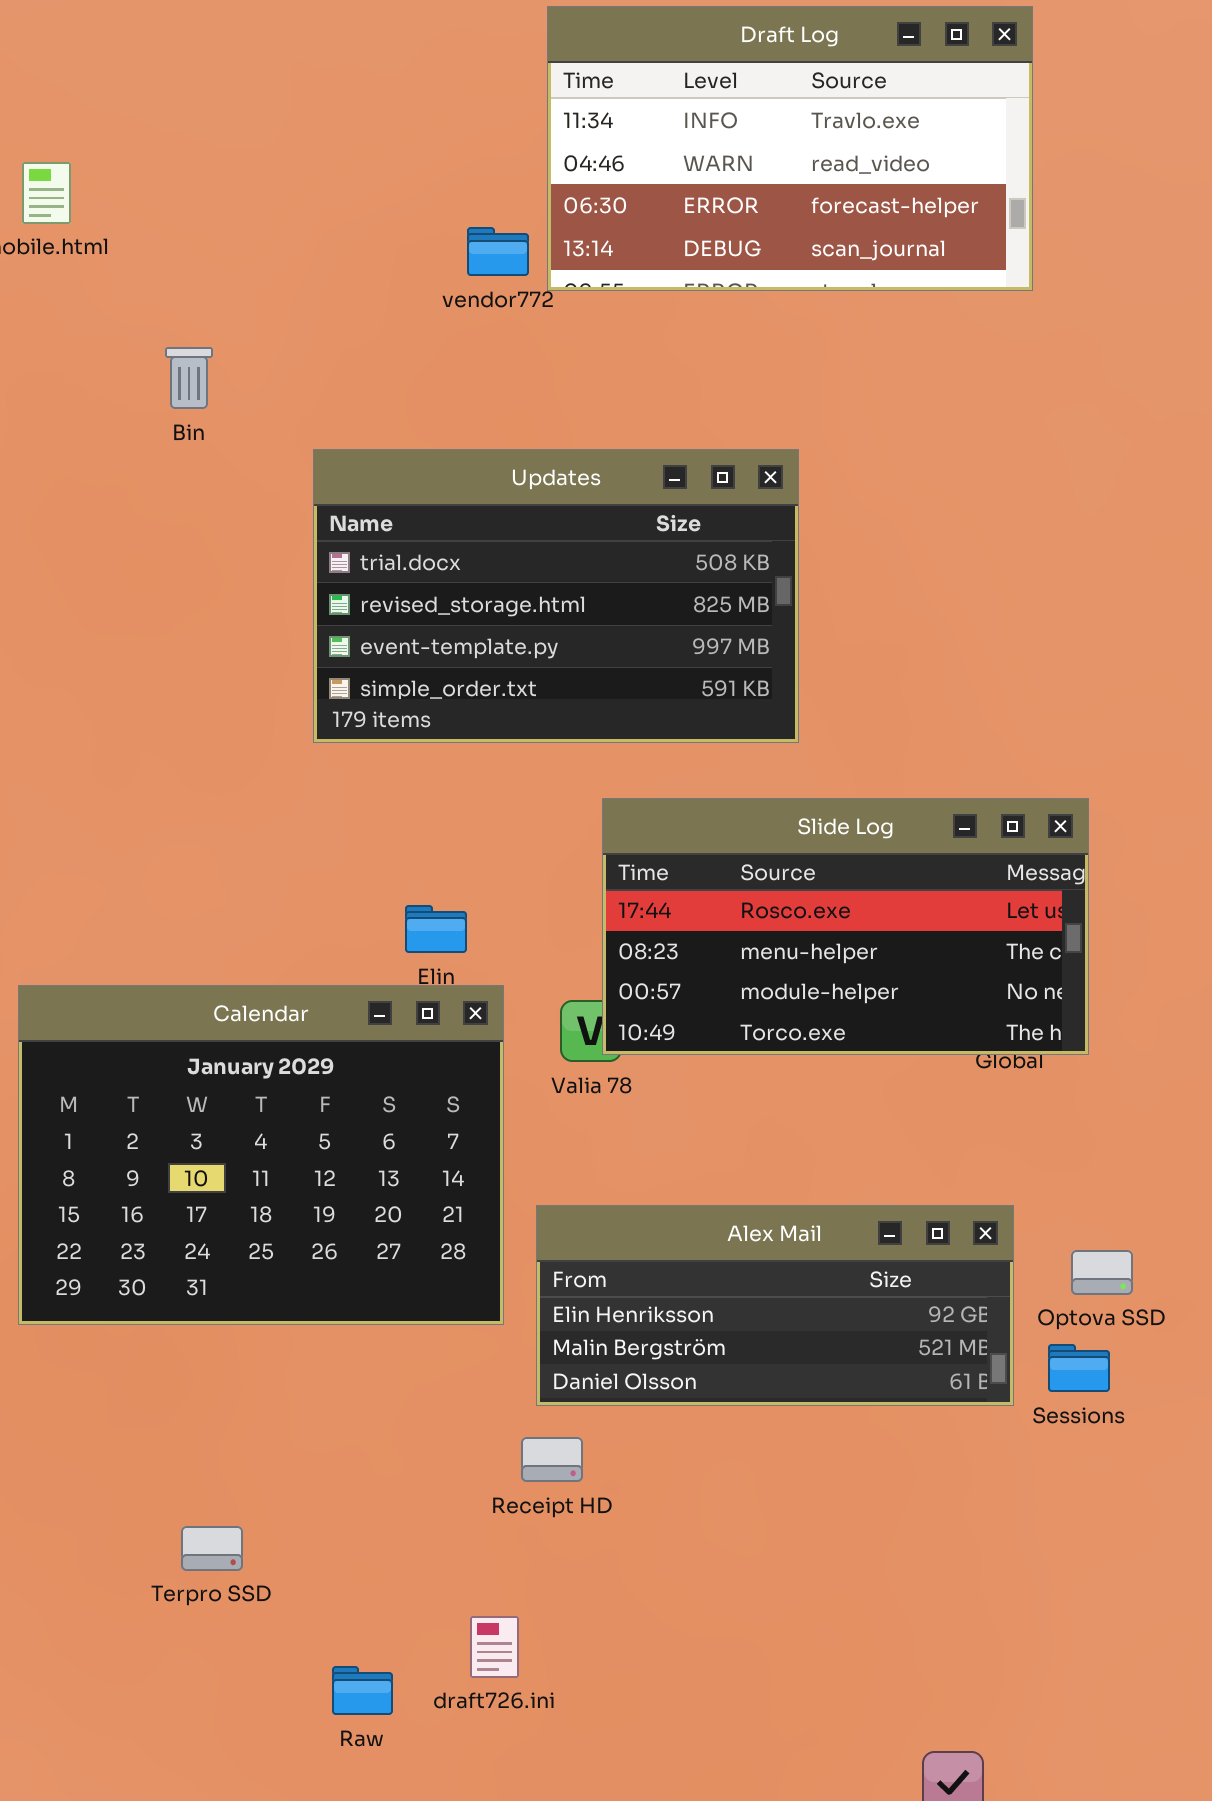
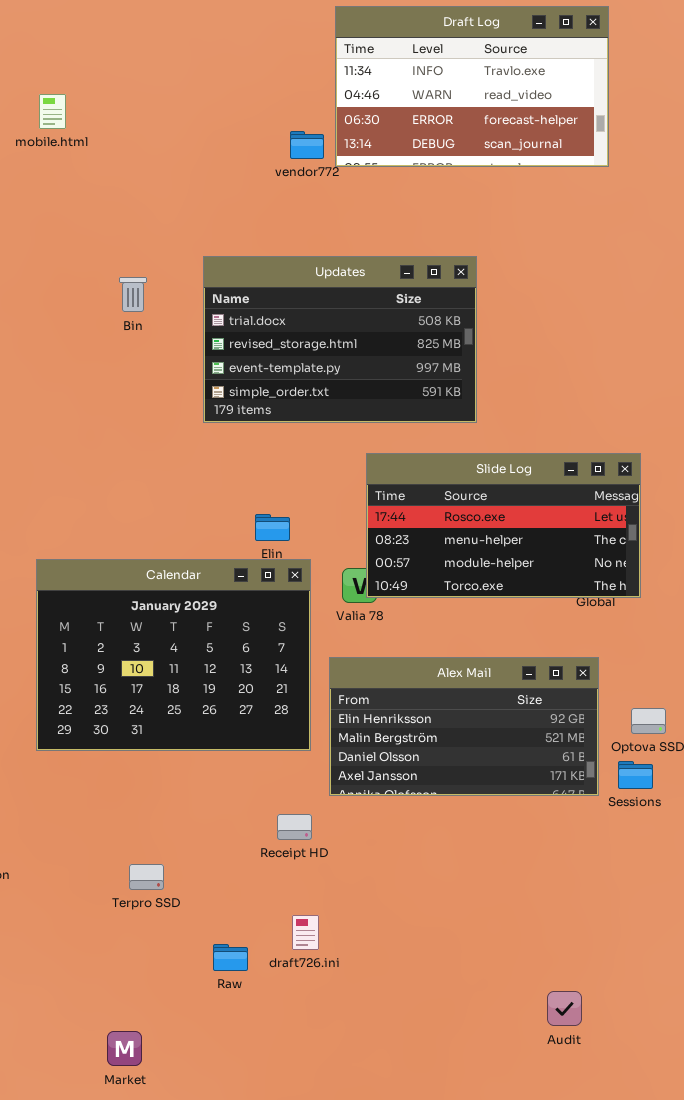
Bin: [165,347,213,409] -> [119,277,147,312], moved
Alex Mail: [536,1205,1014,1406] -> [329,657,599,796], resized
Receipt HD: [521,1437,583,1482] -> [277,814,312,840], moved

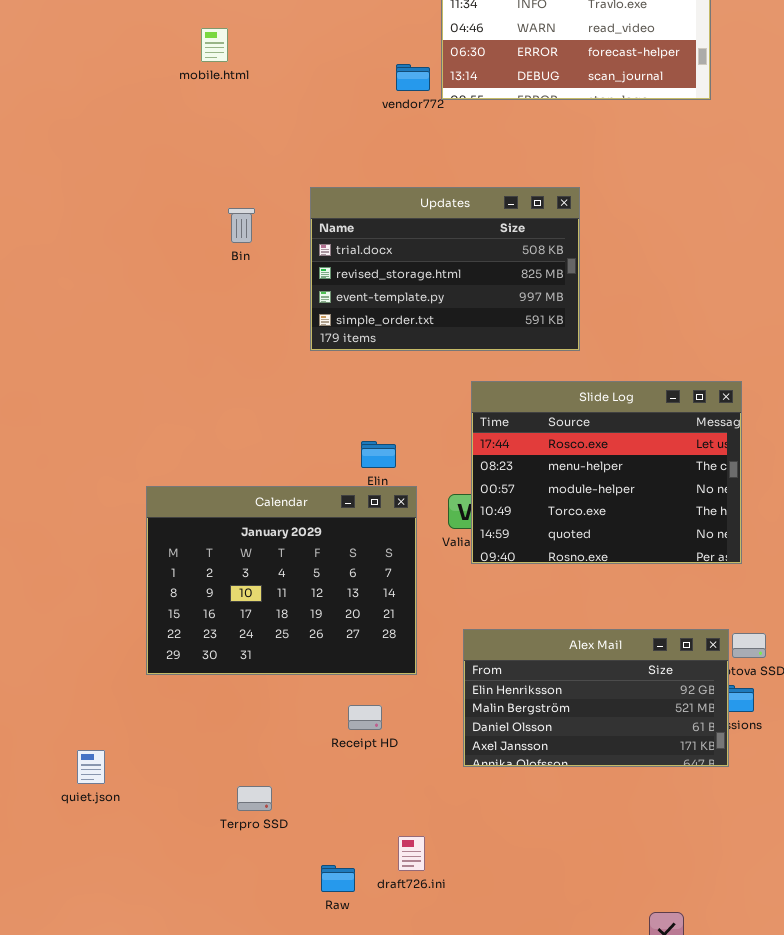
mobile.html: [39,94,66,129] -> [201,28,228,62], moved
Slide Log: [366,453,641,598] -> [471,381,742,564], resized
Alex Mail: [329,657,599,796] -> [463,629,729,767], moved
Receipt HD: [277,814,312,840] -> [348,705,382,730], moved

